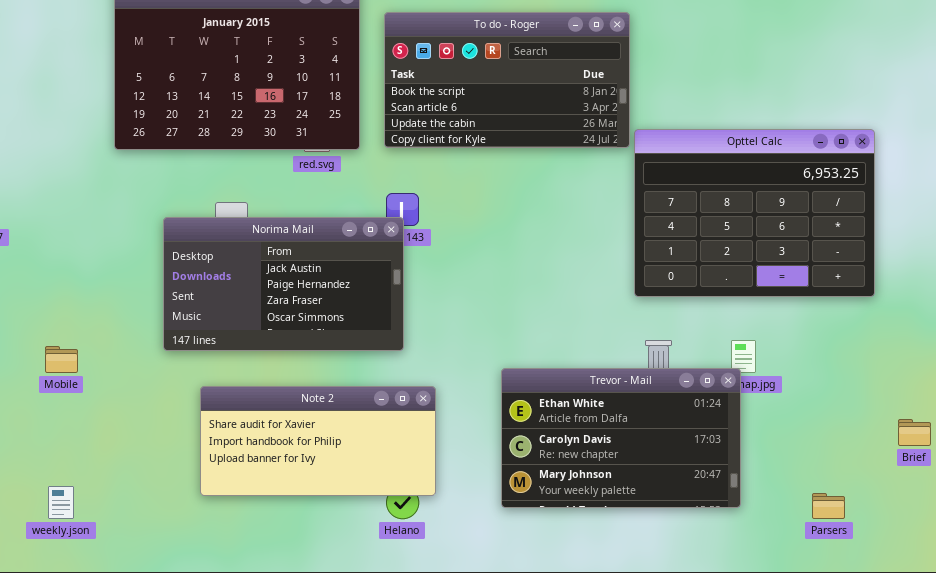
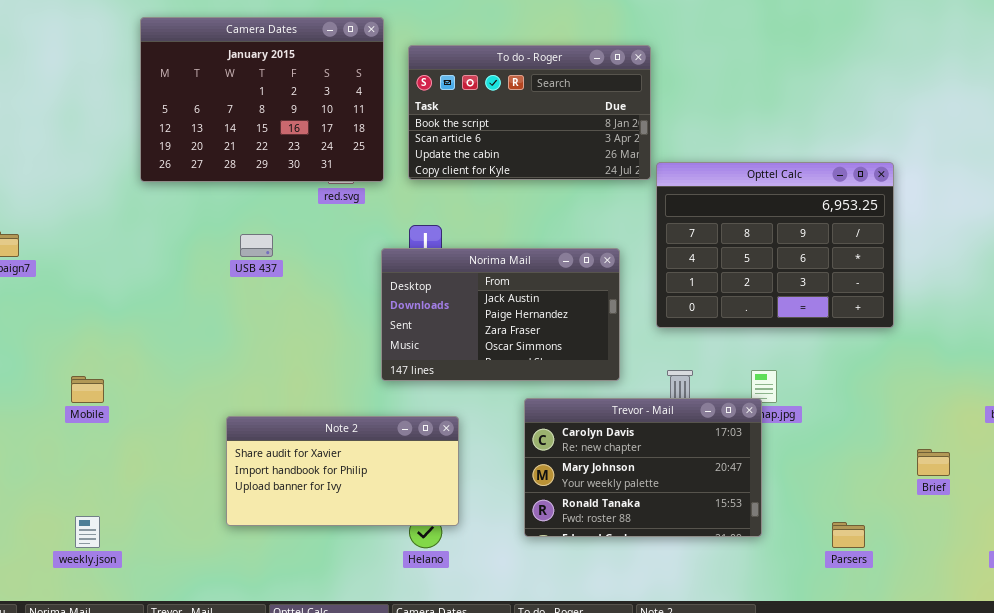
Norima Mail: [163,217,404,351] -> [381,248,620,381], moved
Trevor - Mail: [501,368,741,508] -> [524,398,762,537], scrolled down 1 row

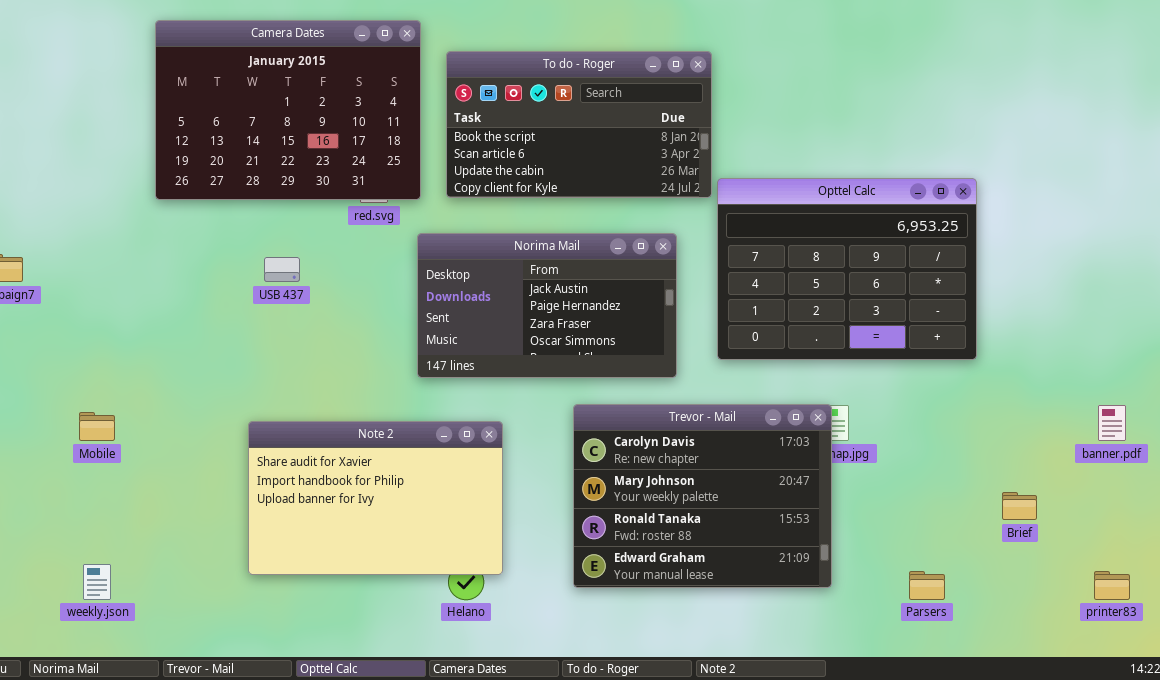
Norima Mail: [381,248,620,381] -> [417,233,677,378], moved
Trevor - Mail: [524,398,762,537] -> [573,404,832,588], resized
Note 2: [226,416,459,526] -> [248,421,503,575], resized

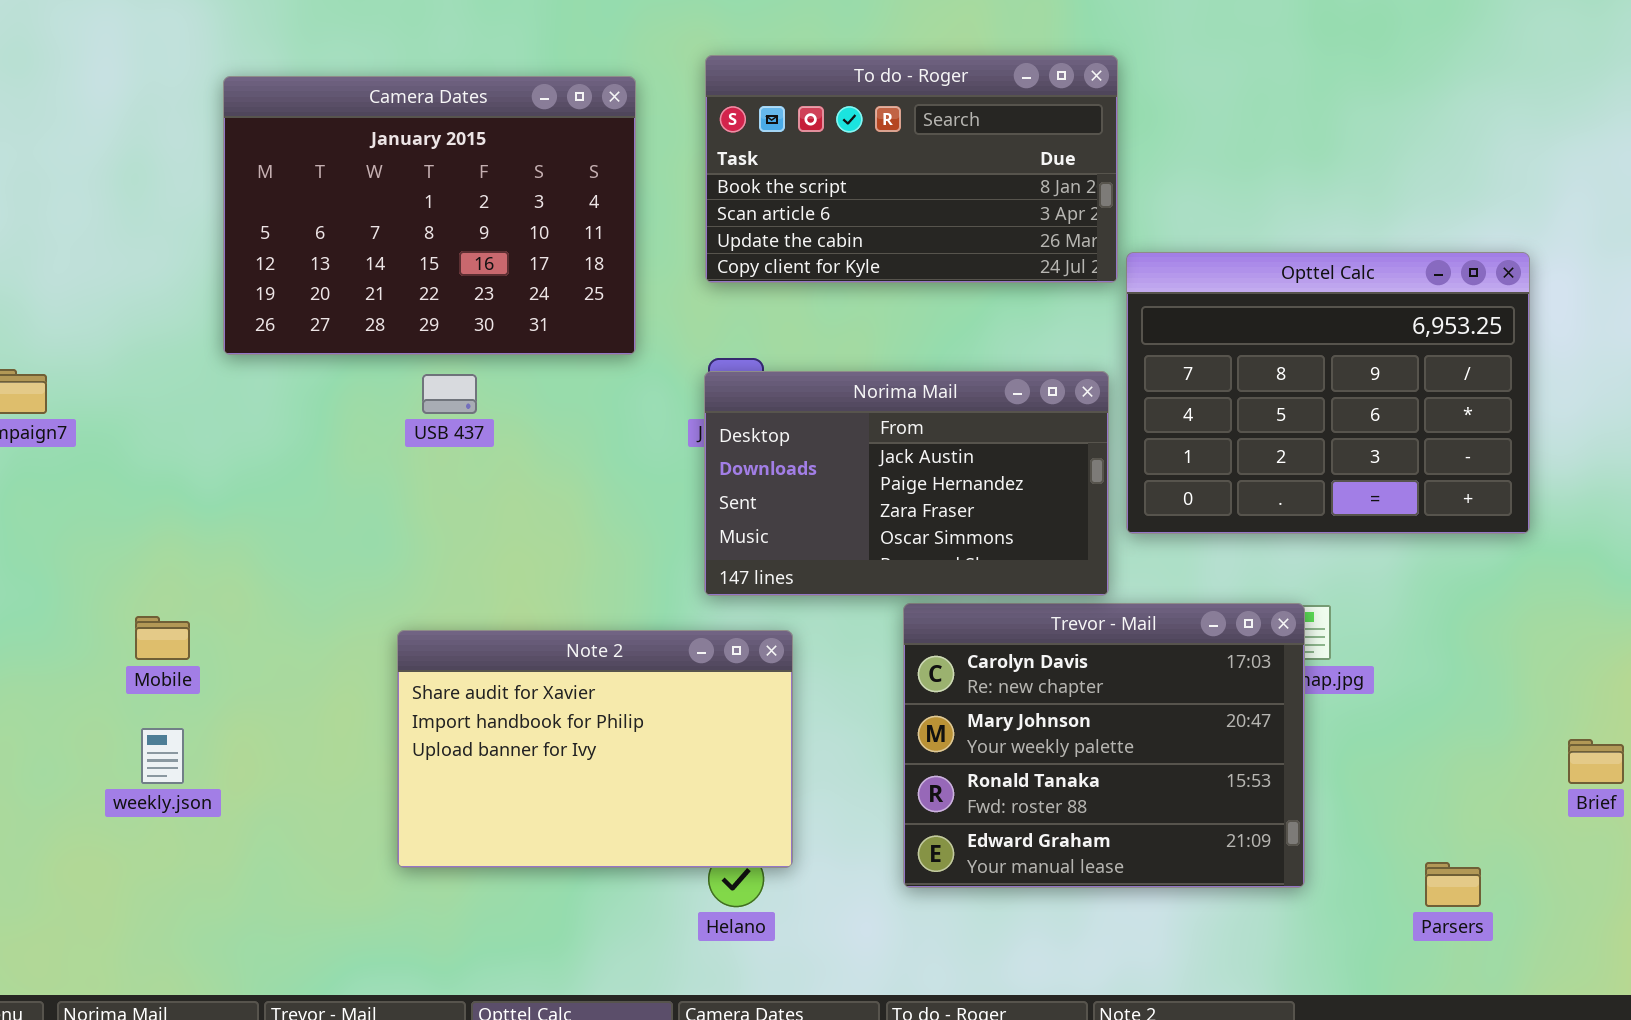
Camera Dates: [155,20,421,200] -> [223,76,636,355], moved
Norima Mail: [417,233,677,378] -> [704,371,1109,596], moved
weekly.json: [83,564,111,600] -> [141,728,184,784], moved

